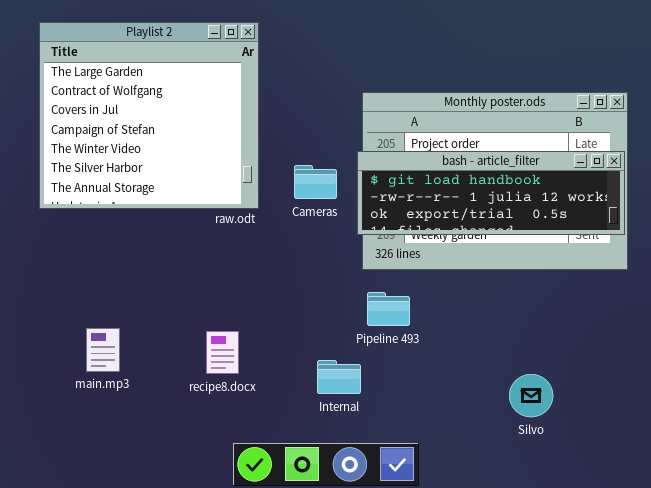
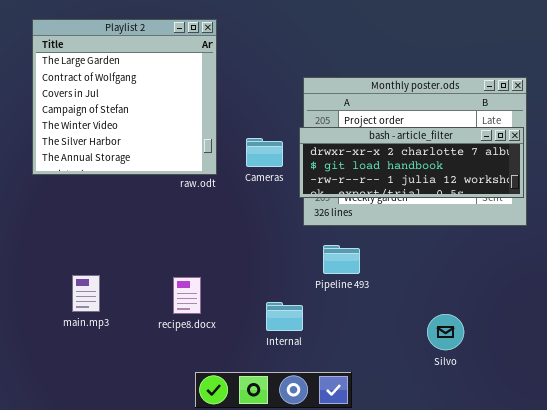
bash - article_filter: [357,151,625,235] -> [299,127,524,198], scrolled up 1 row
Pipeline 493: [367,292,410,326] -> [323,245,360,274], moved

